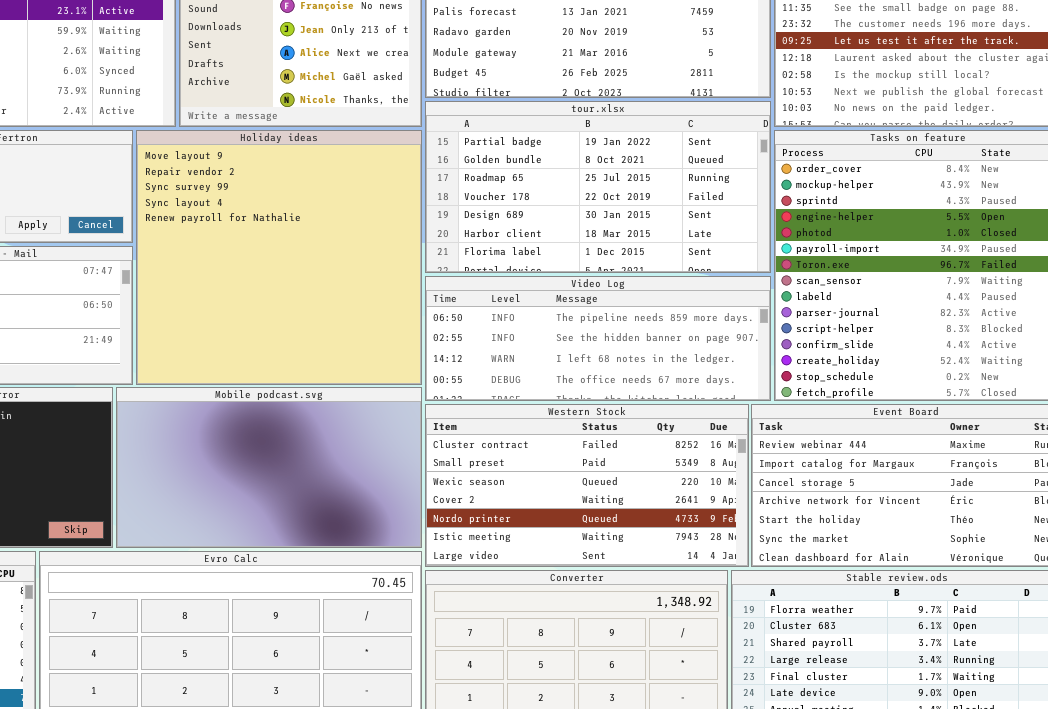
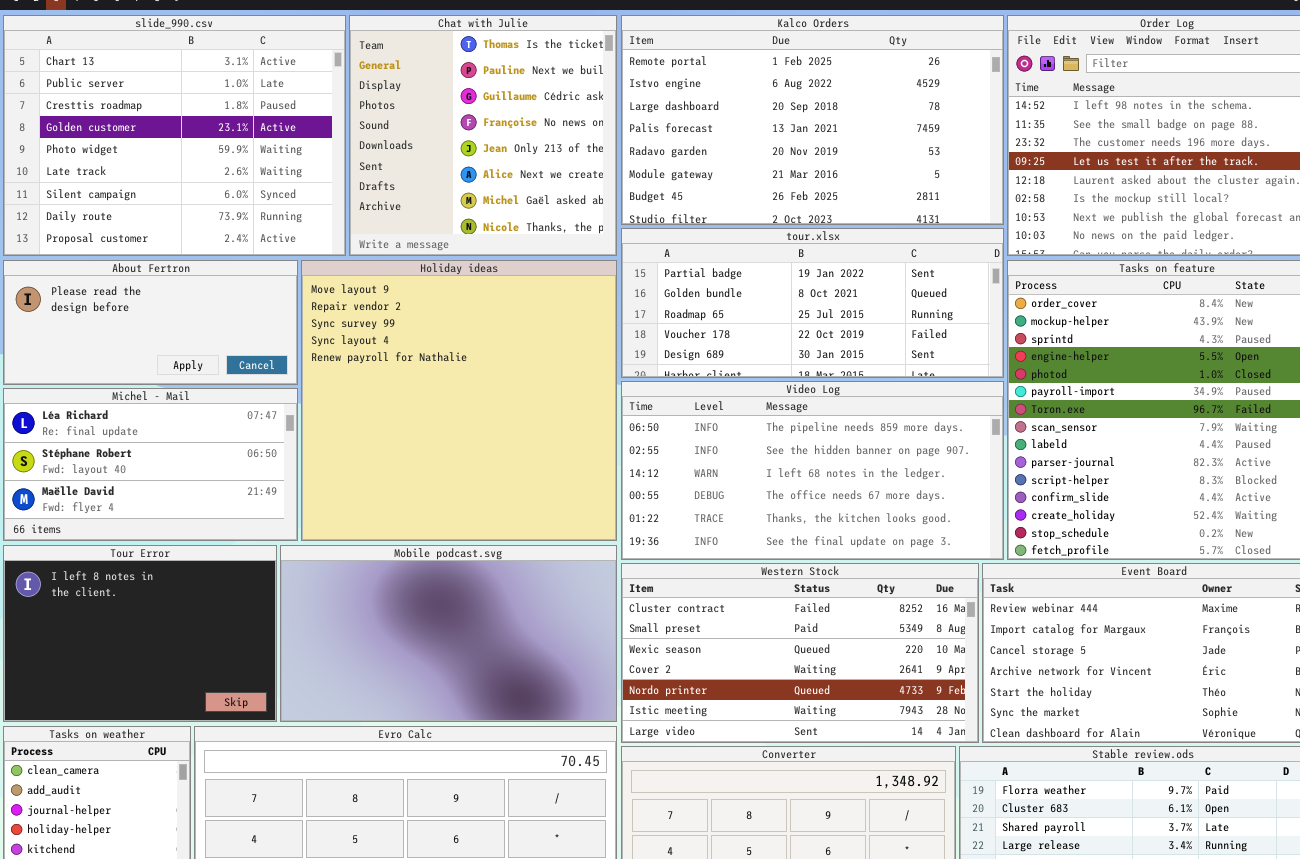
tour.xlsx: [425,101,771,273] -> [621,228,1004,378], resized
Video Log: [425,276,771,401] -> [621,381,1004,560], resized

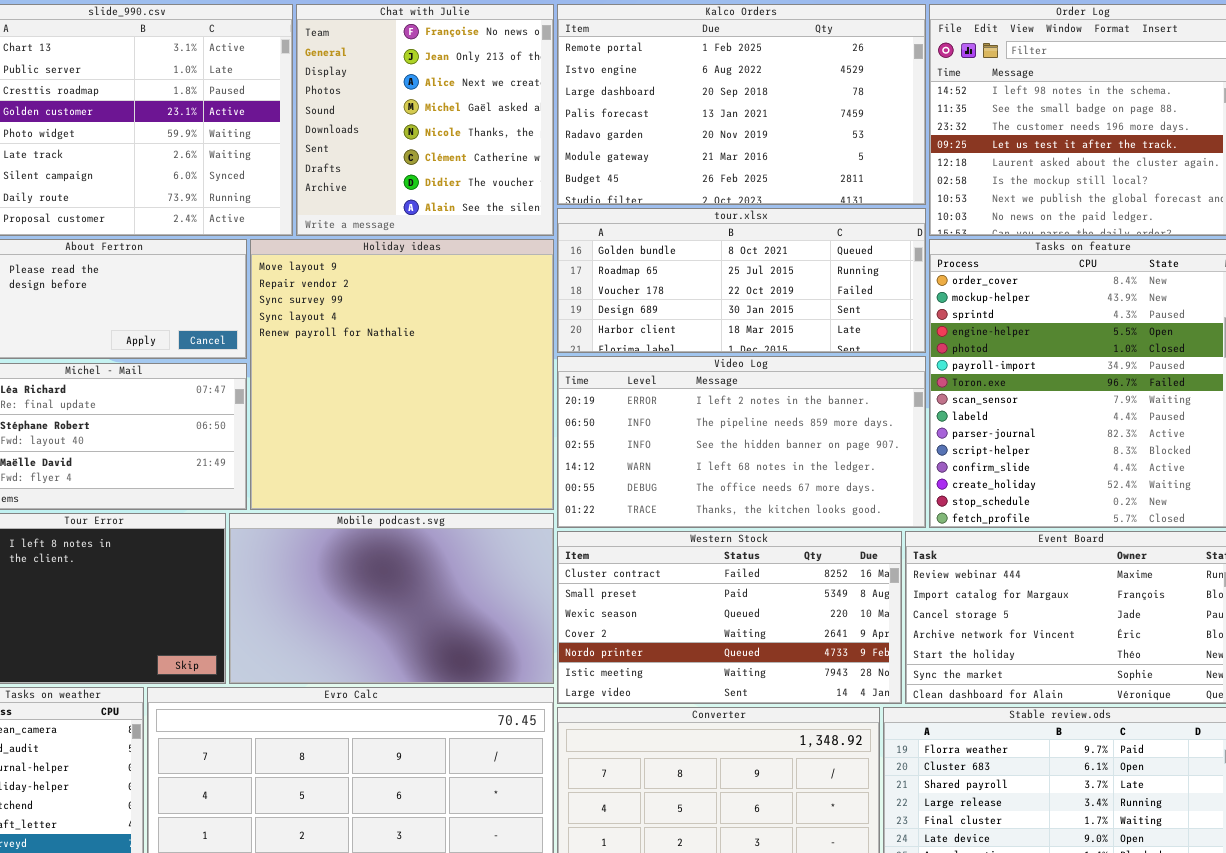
Chat with Julie: [349,15,617,256] -> [296,4,554,236], scrolled down 3 rows
tour.xlsx: [621,228,1004,378] -> [557,208,926,353], scrolled down 1 row
Video Log: [621,381,1004,560] -> [557,356,926,528], scrolled up 1 row

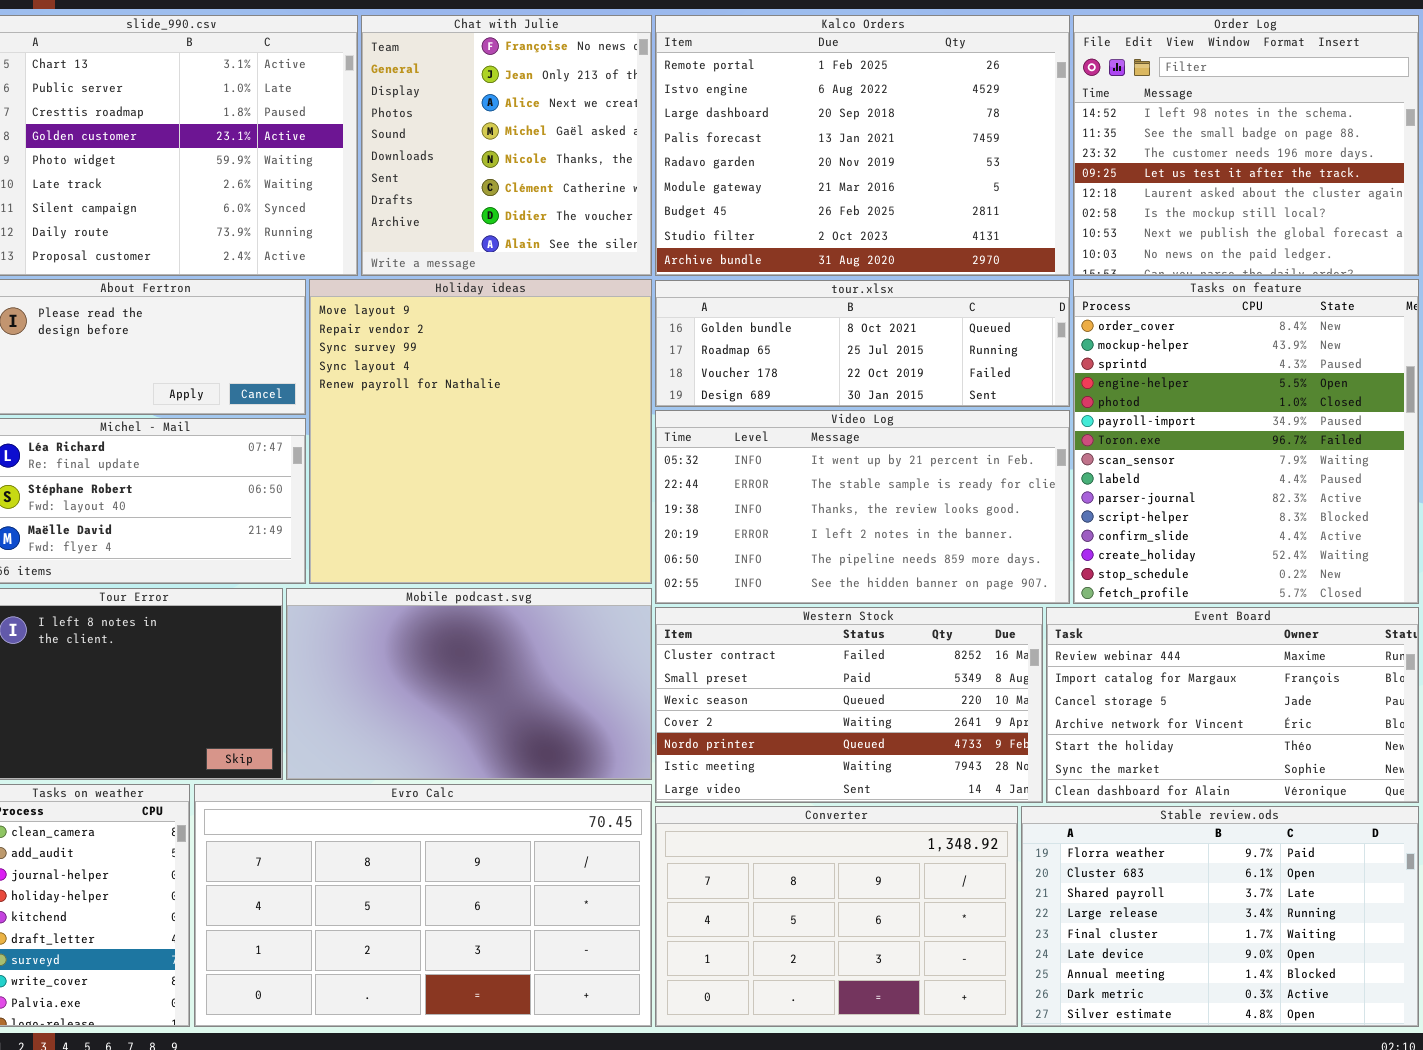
Kalco Orders: [557,4,926,205] -> [655,15,1070,276], resized
tour.xlsx: [557,208,926,353] -> [655,280,1070,407], resized
Video Log: [557,356,926,528] -> [655,410,1070,604], scrolled up 3 rows

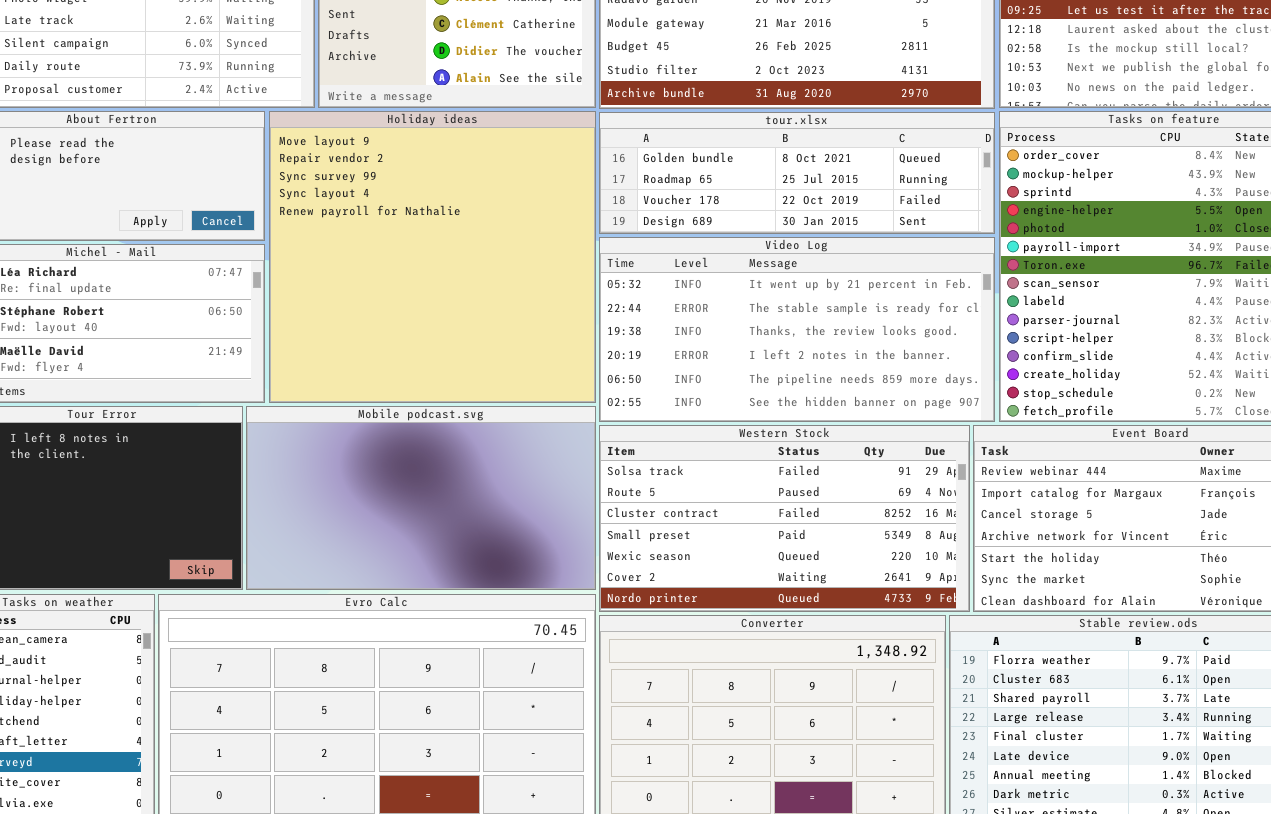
Western Stock: [655,607,1043,803] -> [599,425,970,612], scrolled up 2 rows

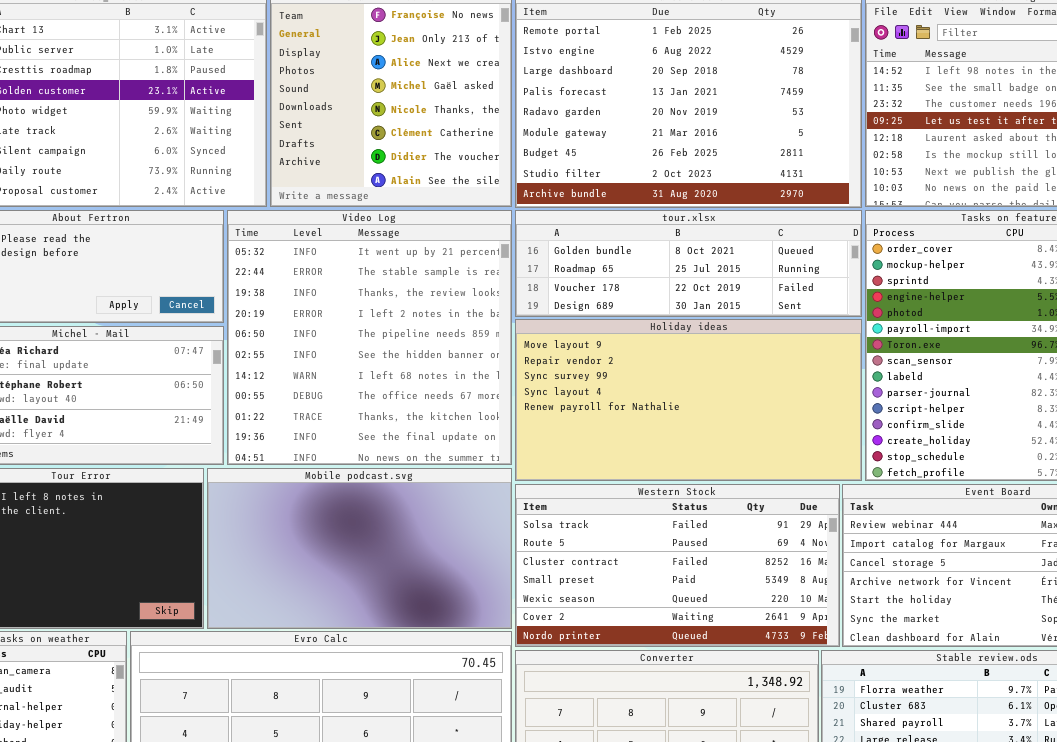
Holiday ideas: [269,111,596,403] -> [515,319,862,481], moved, resized
Video Log: [599,237,995,422] -> [227,210,512,465], moved, resized

